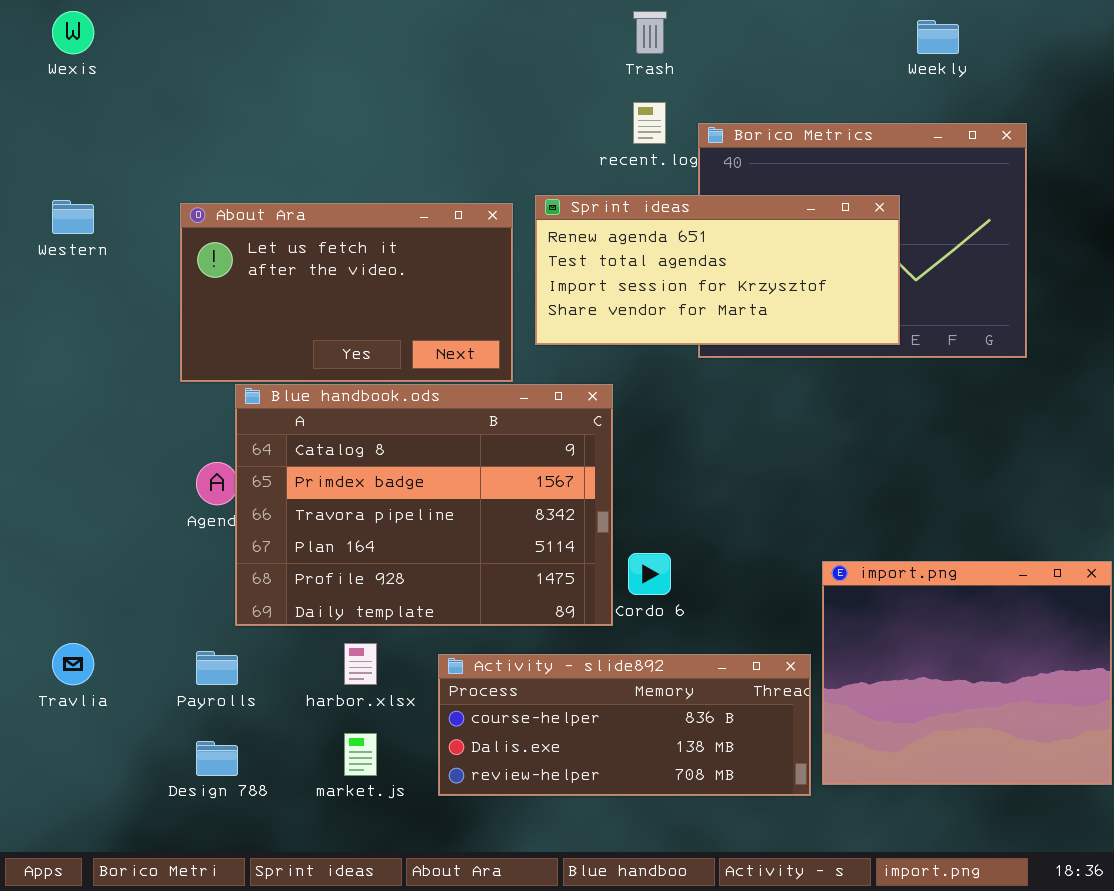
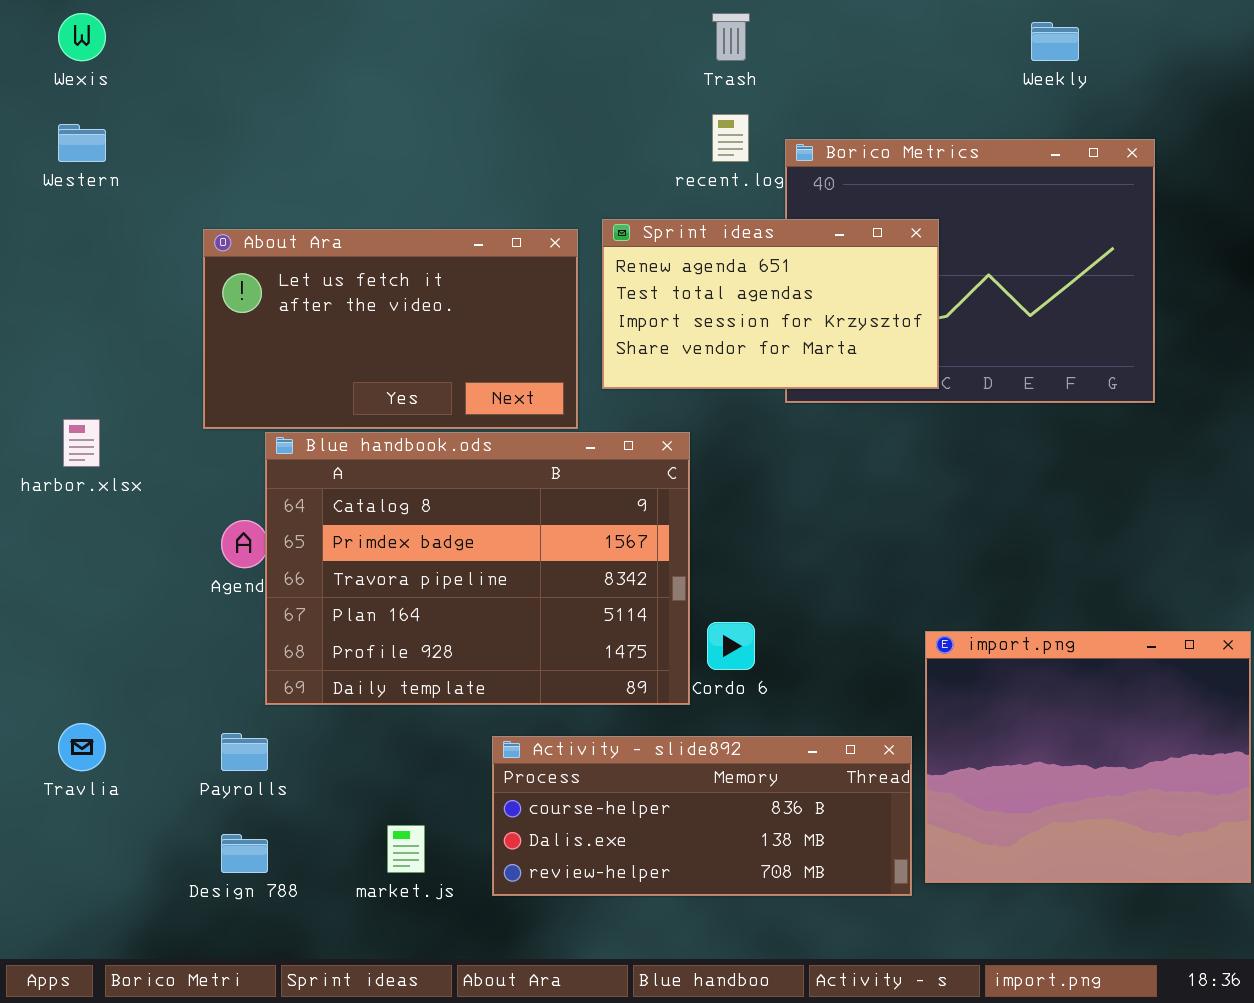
Sprint ideas: [535,195,900,345] -> [602,219,939,389], resized
Western: [52,200,94,234] -> [58,124,106,162], moved
harbor.xlsx: [344,643,377,685] -> [63,419,100,467], moved

